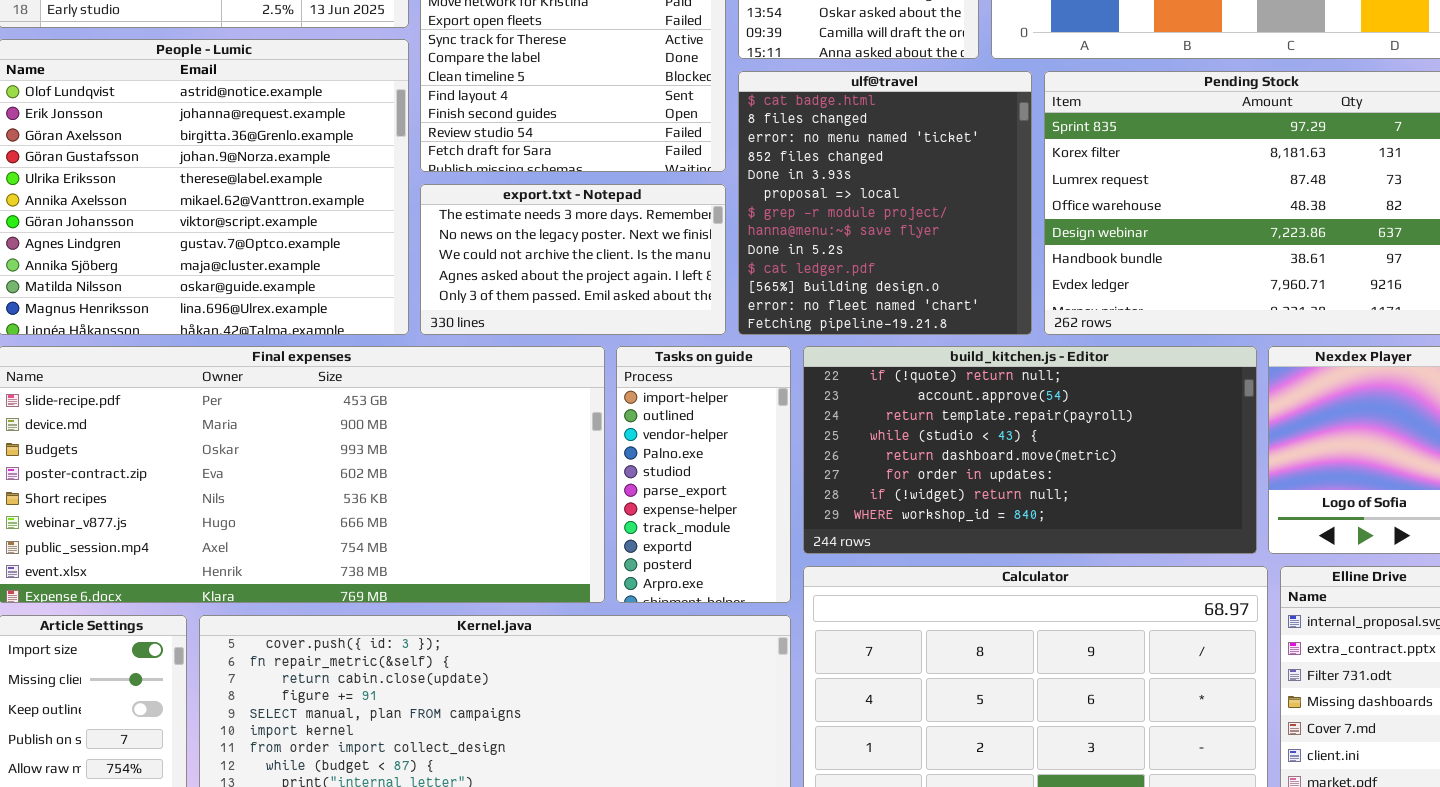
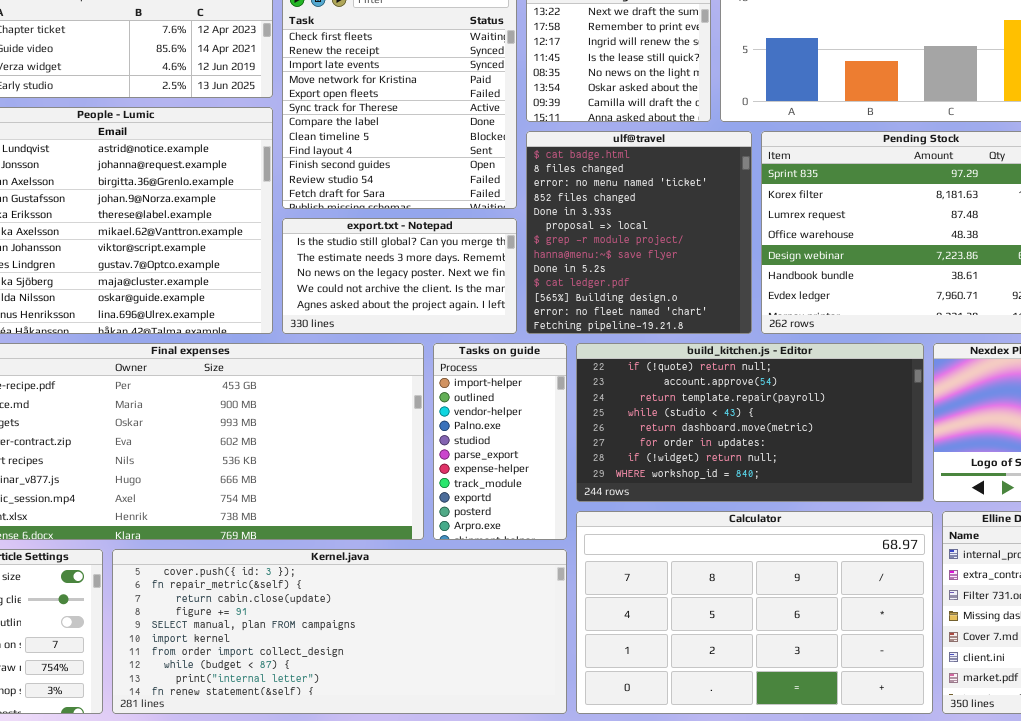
export.txt - Notepad: [420,184,726,335] -> [282,218,517,334], scrolled up 1 row

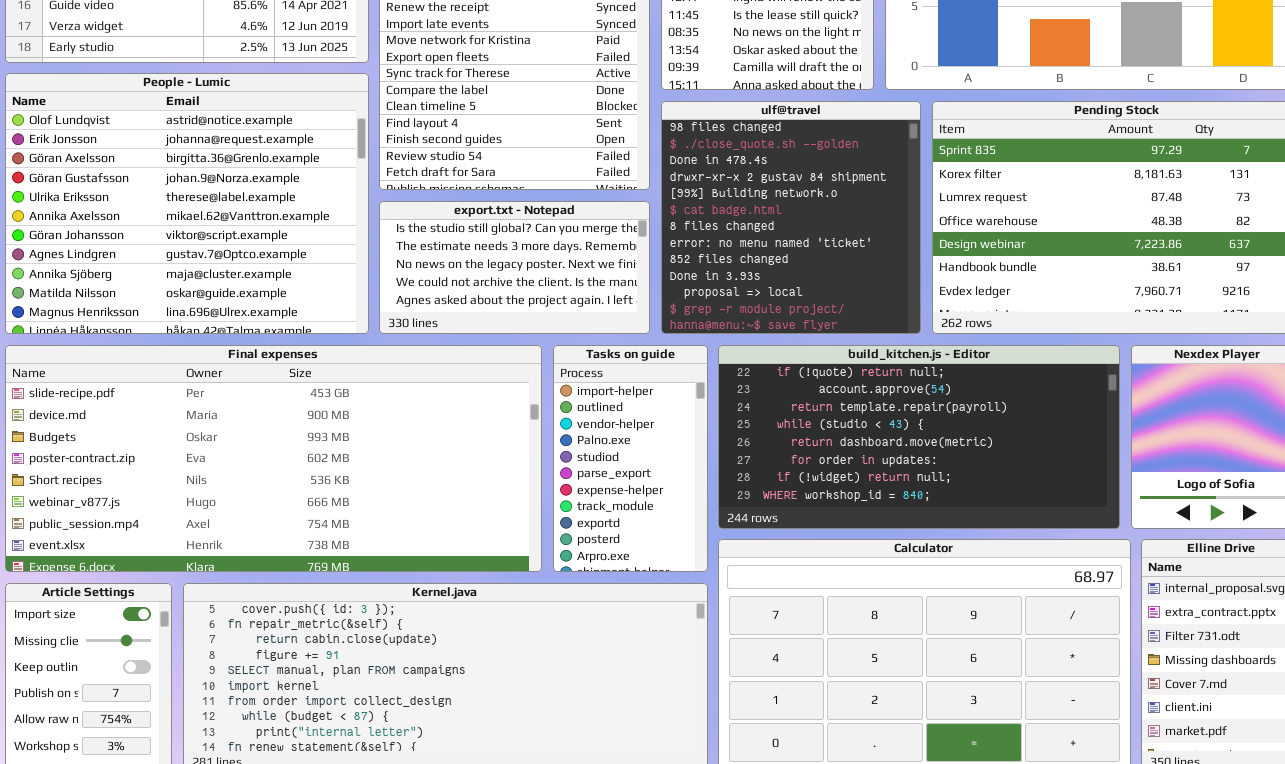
ulf@travel: [526,131,752,334] -> [661,101,921,334], scrolled up 5 rows

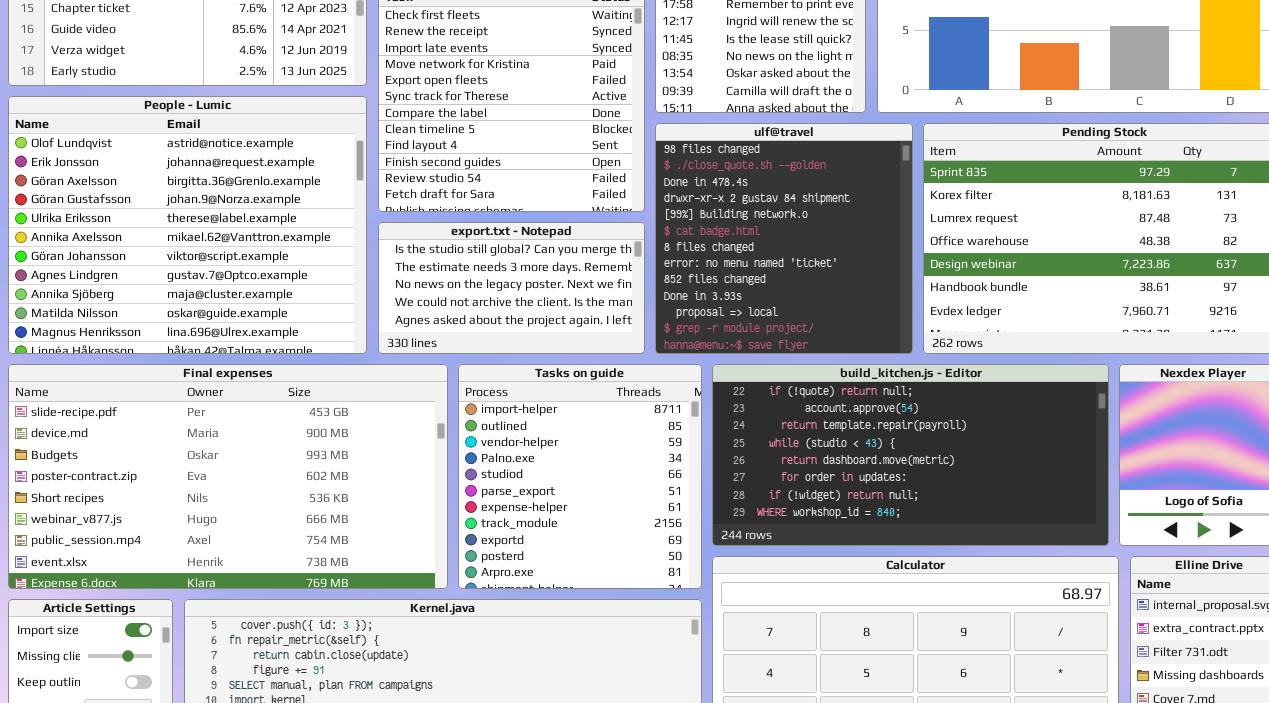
Final expenses: [5,345,542,572] -> [8,364,448,589], resized
Tasks on guide: [553,345,708,572] -> [458,364,702,589], resized

